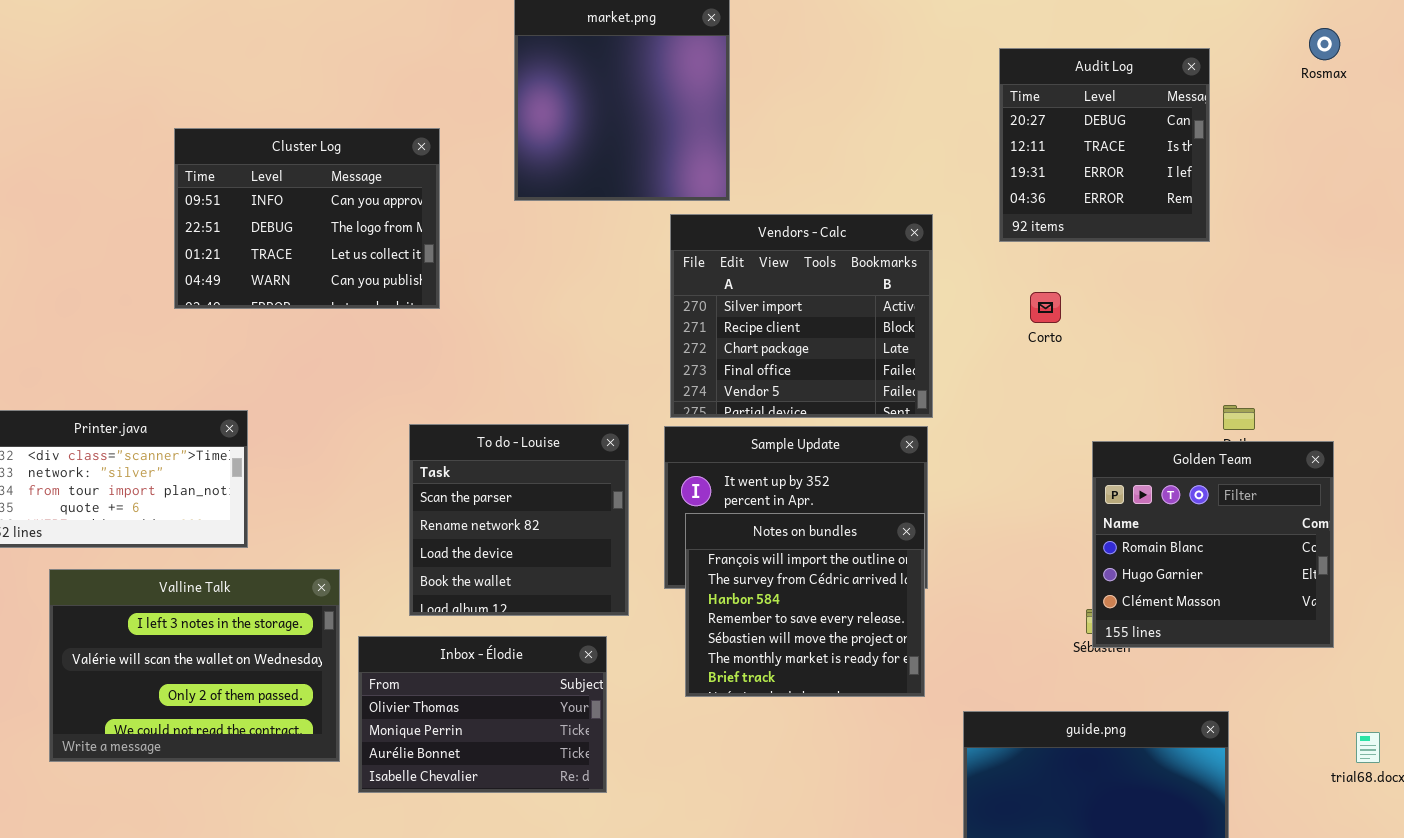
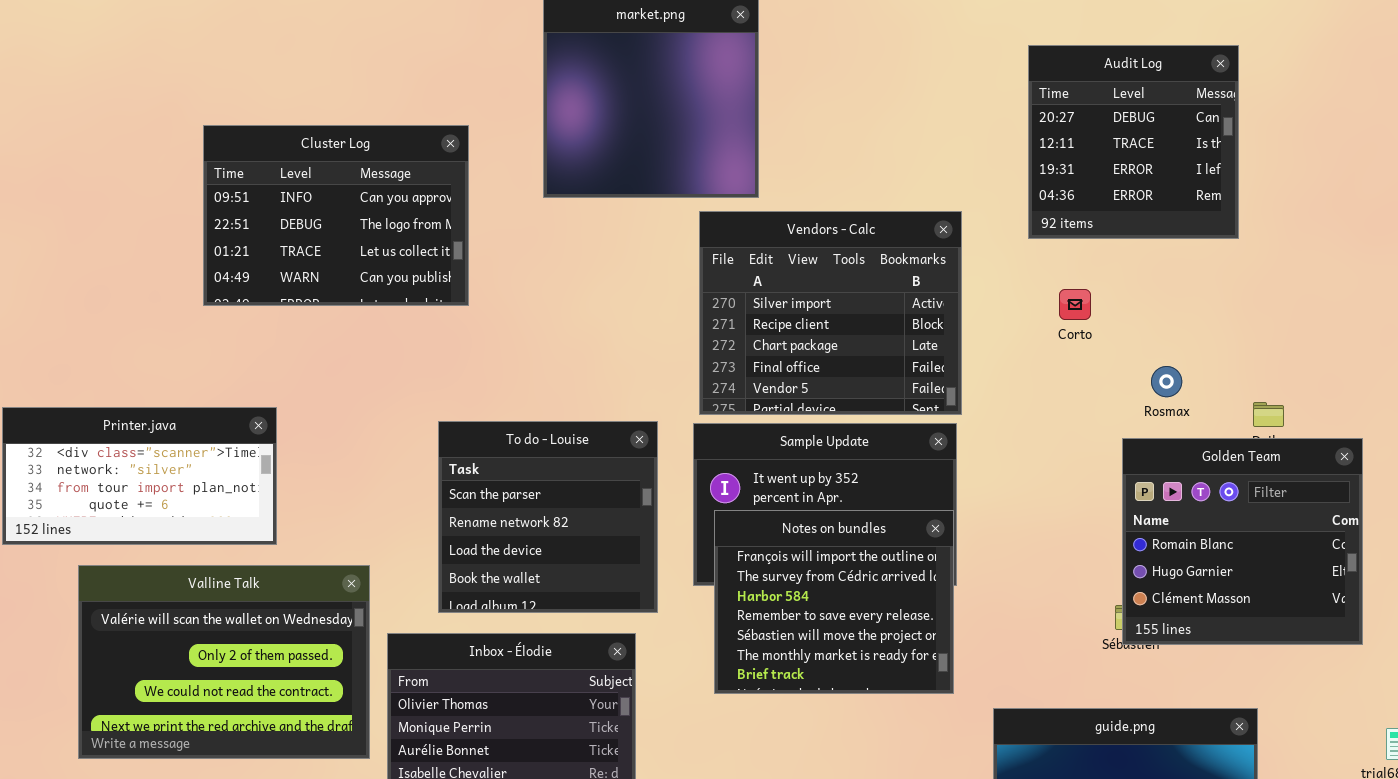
Rosmax: [1309,28,1340,60] -> [1151,366,1182,397], moved
Valline Talk: [49,569,340,762] -> [78,565,370,759], scrolled down 1 row

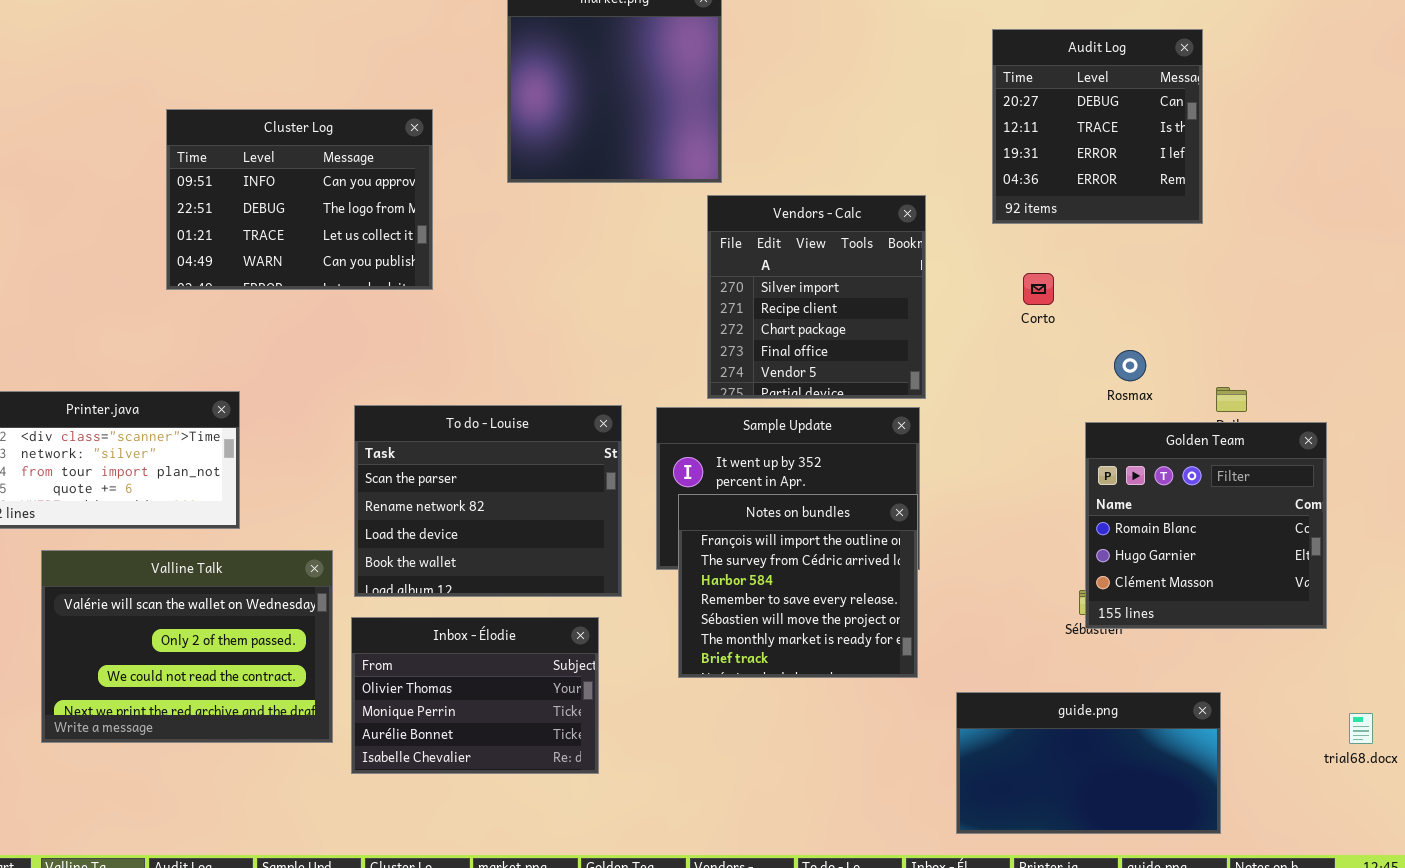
Vendors - Calc: [699,211,962,415] -> [707,195,926,399], resized
To do - Louise: [438,421,658,613] -> [354,405,622,597], resized

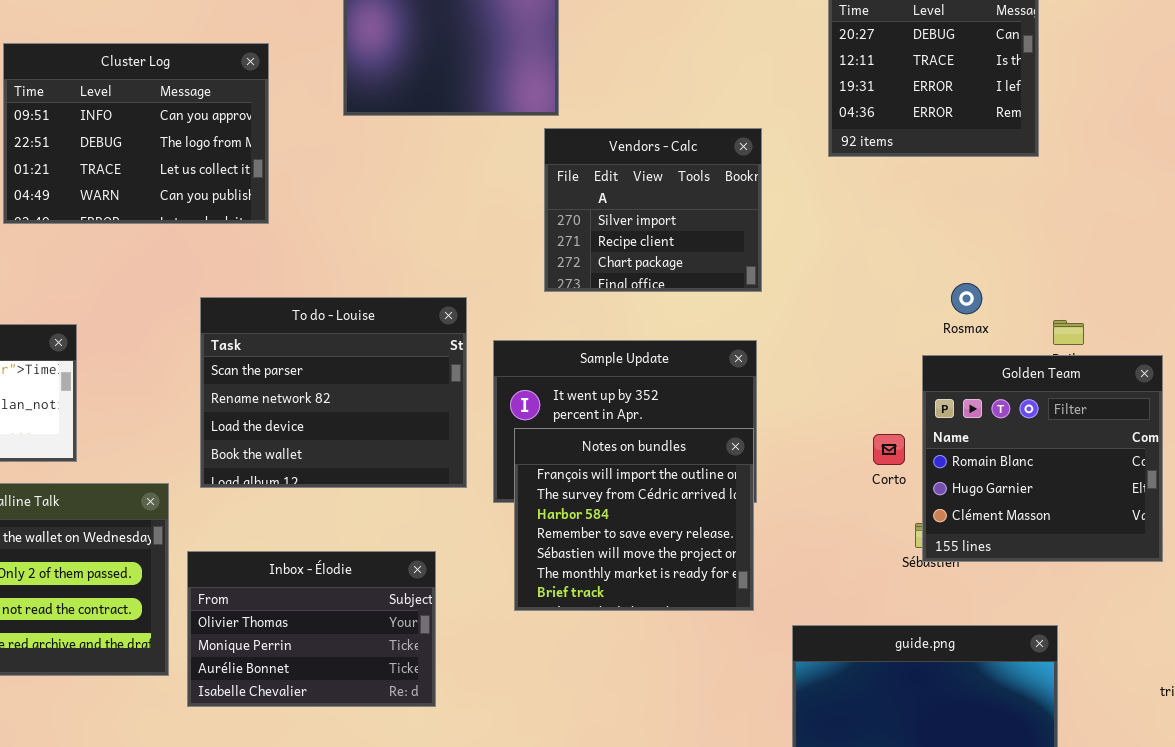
Vendors - Calc: [707,195,926,399] -> [544,128,762,292], resized
Corto: [1023,273,1054,305] -> [873,434,905,465], moved
To do - Louise: [354,405,622,597] -> [200,297,467,488], moved

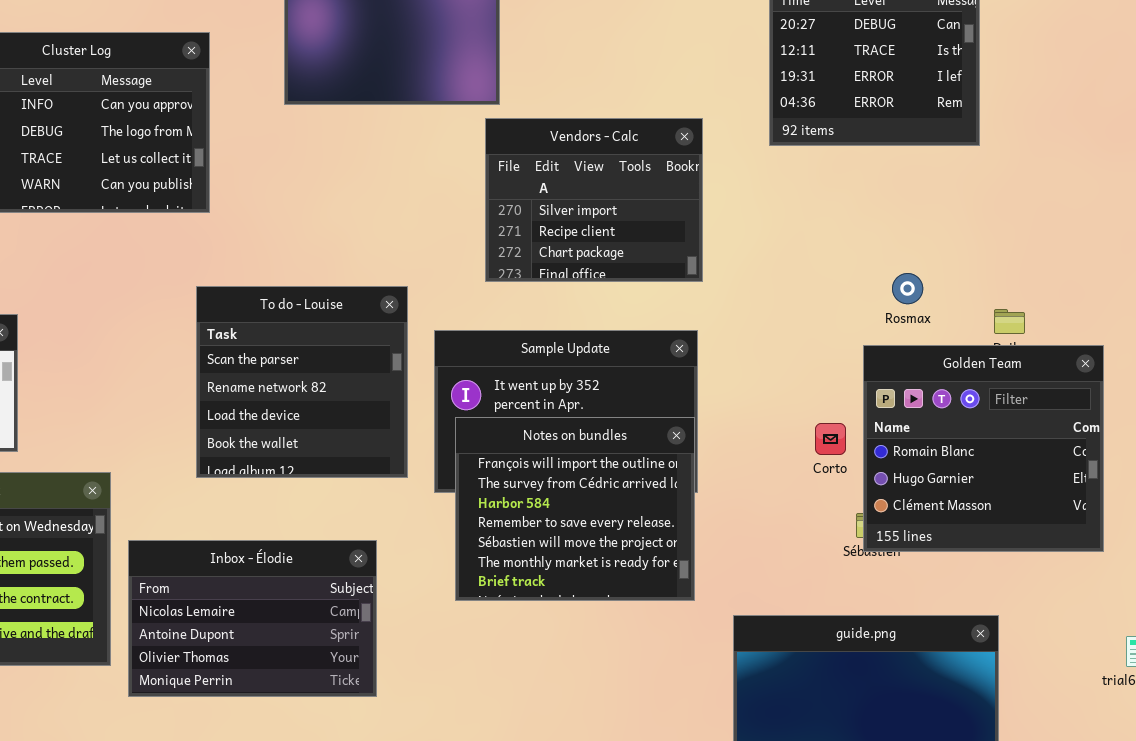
To do - Louise: [200,297,467,488] -> [196,286,408,478], resized
Inbox - Élodie: [187,551,436,707] -> [128,540,377,697], scrolled up 2 rows

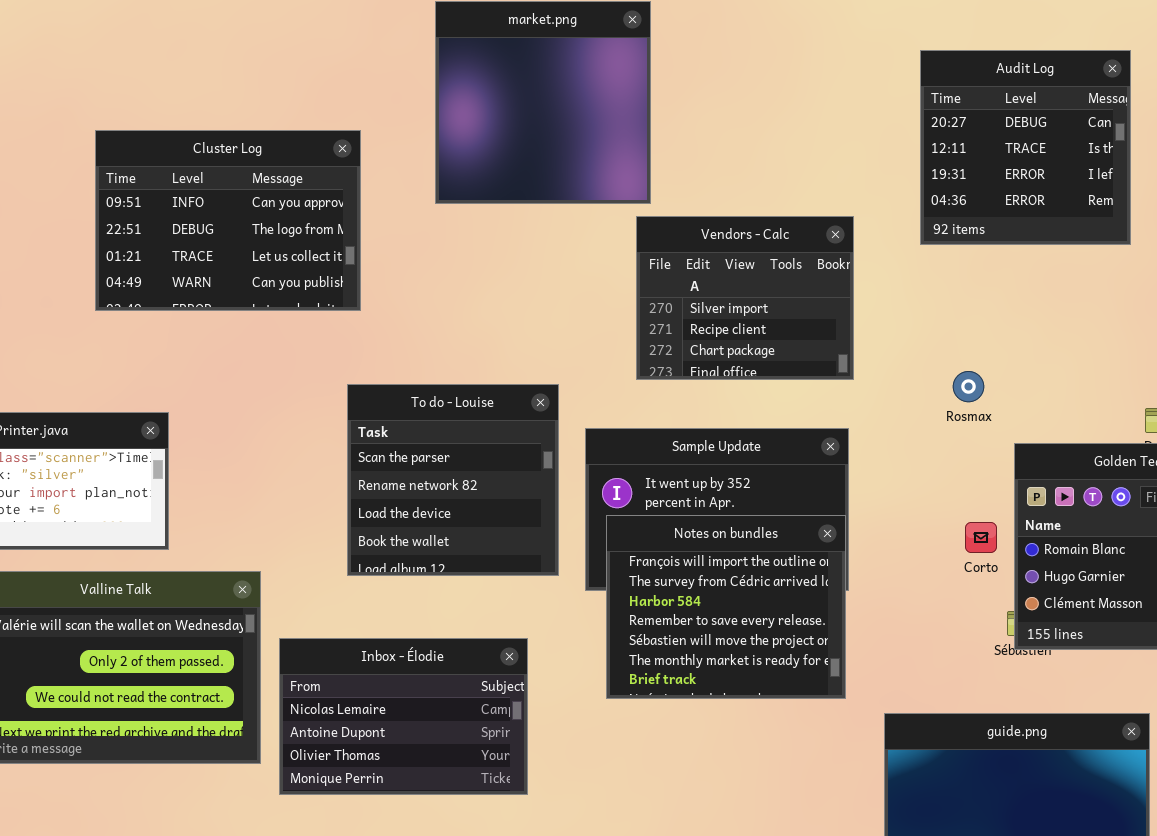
Rosmax: [892,273,923,304] -> [953,371,984,402], moved

